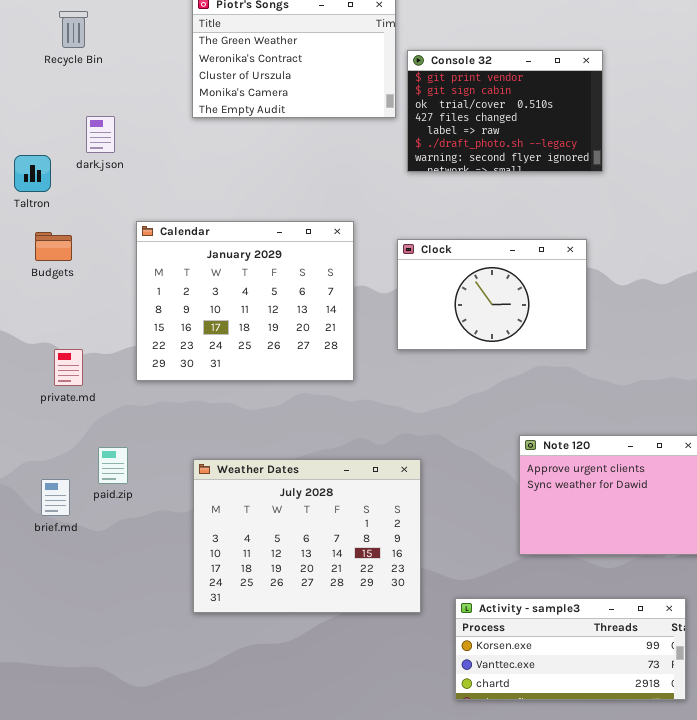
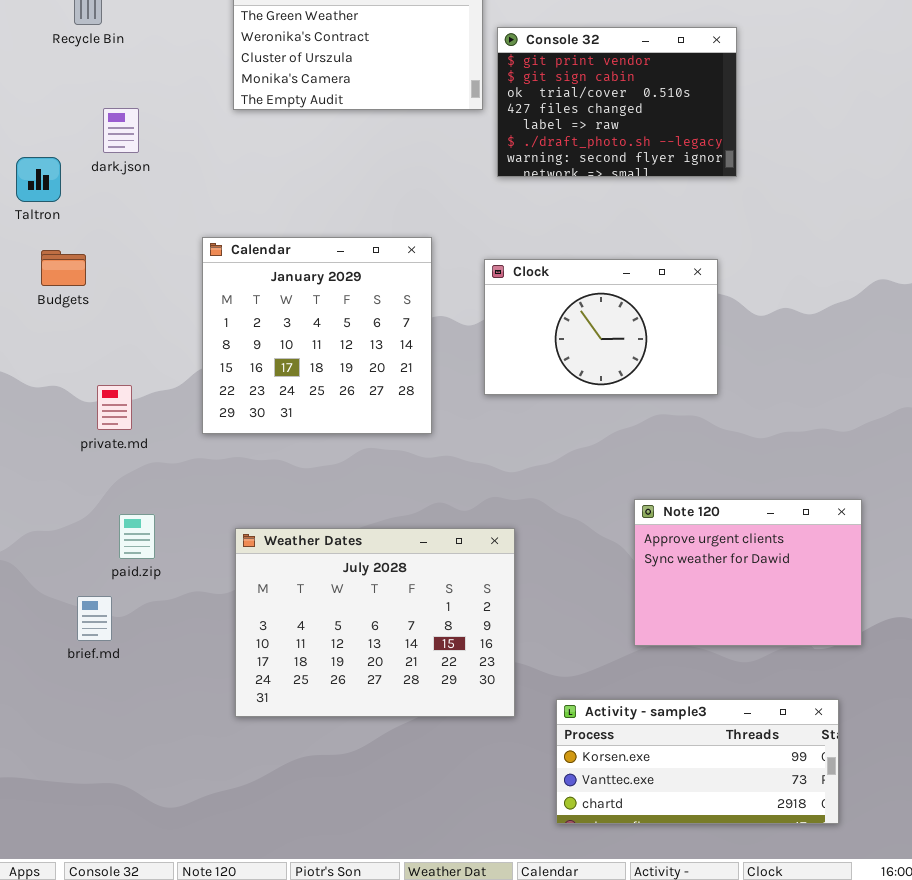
Calendar: [136,221,354,381] -> [202,237,432,434], resized
private.md: [54,349,83,386] -> [97,385,132,430], moved
brief.md: [41,479,70,516] -> [77,596,112,641], moved

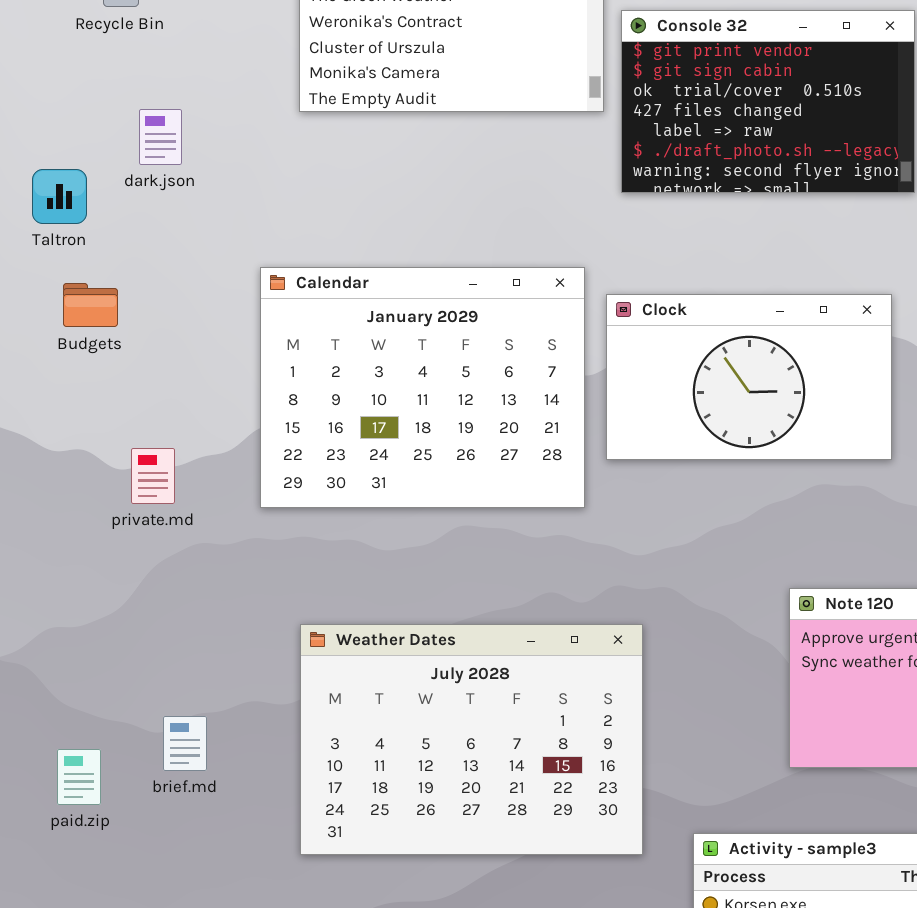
Calendar: [202,237,432,434] -> [260,267,585,508], resized
paid.zip: [119,514,155,559] -> [57,749,101,805], moved
brief.md: [77,596,112,641] -> [163,716,207,771], moved

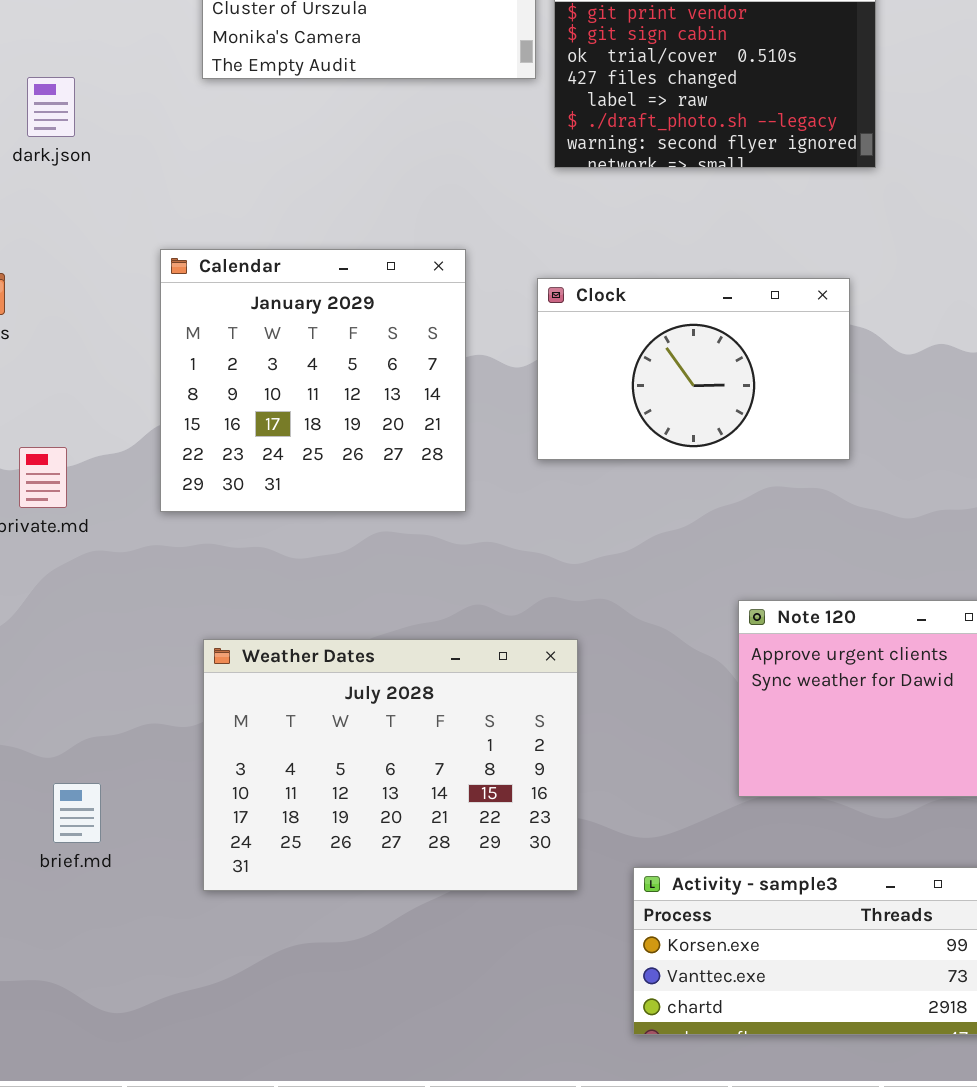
Calendar: [260,267,585,508] -> [160,249,466,512], resized
brief.md: [163,716,207,771] -> [53,783,101,843], moved

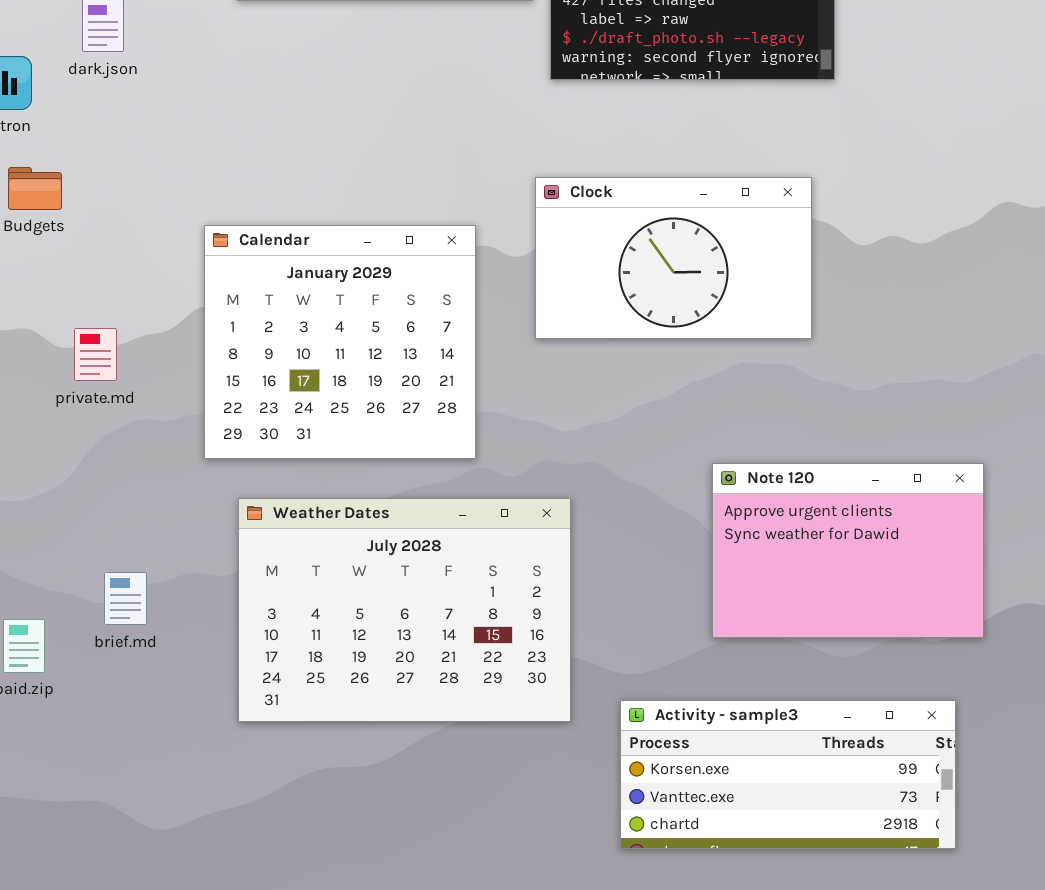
Calendar: [160,249,466,512] -> [204,225,476,459], moved
brief.md: [53,783,101,843] -> [104,572,147,625], moved

